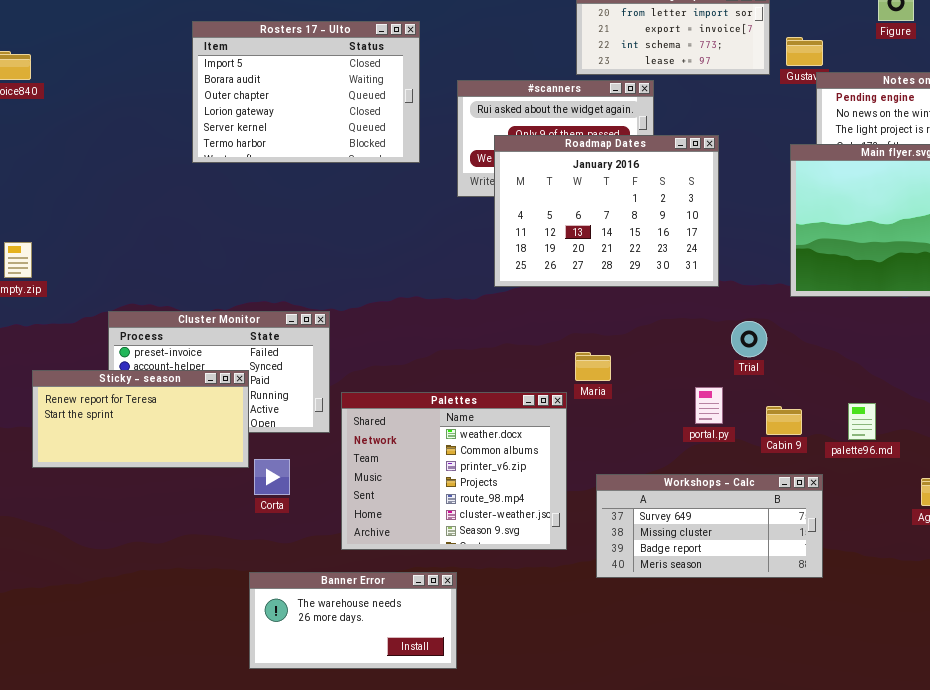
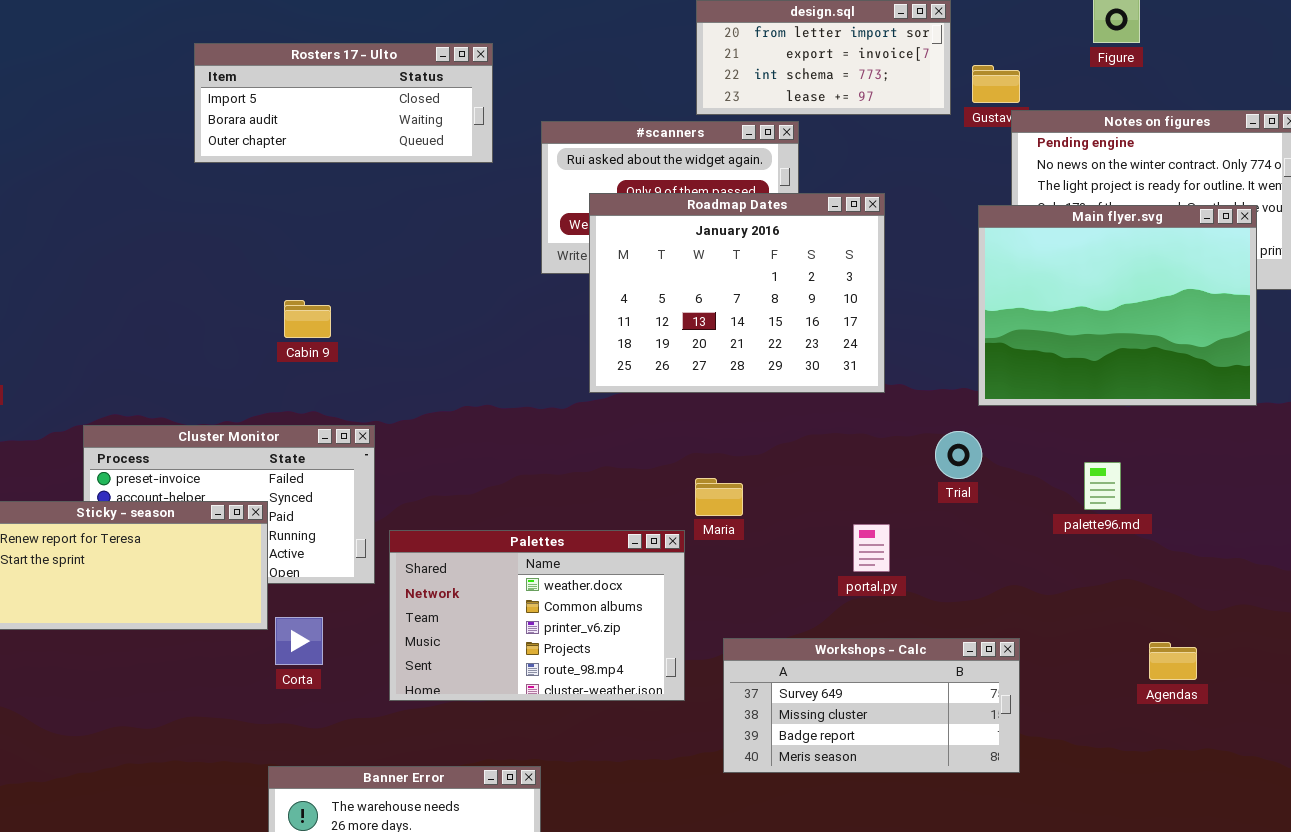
Rosters 17 - Ulto: [192,21,420,163] -> [194,43,493,163], resized
Trial: [731,321,767,357] -> [935,431,982,479], moved
Palettes: [341,392,567,550] -> [389,530,685,701], resized
palette96.md: [848,403,876,440] -> [1084,462,1121,510], moved
Cabin 9: [766,406,802,435] -> [284,300,331,338], moved

